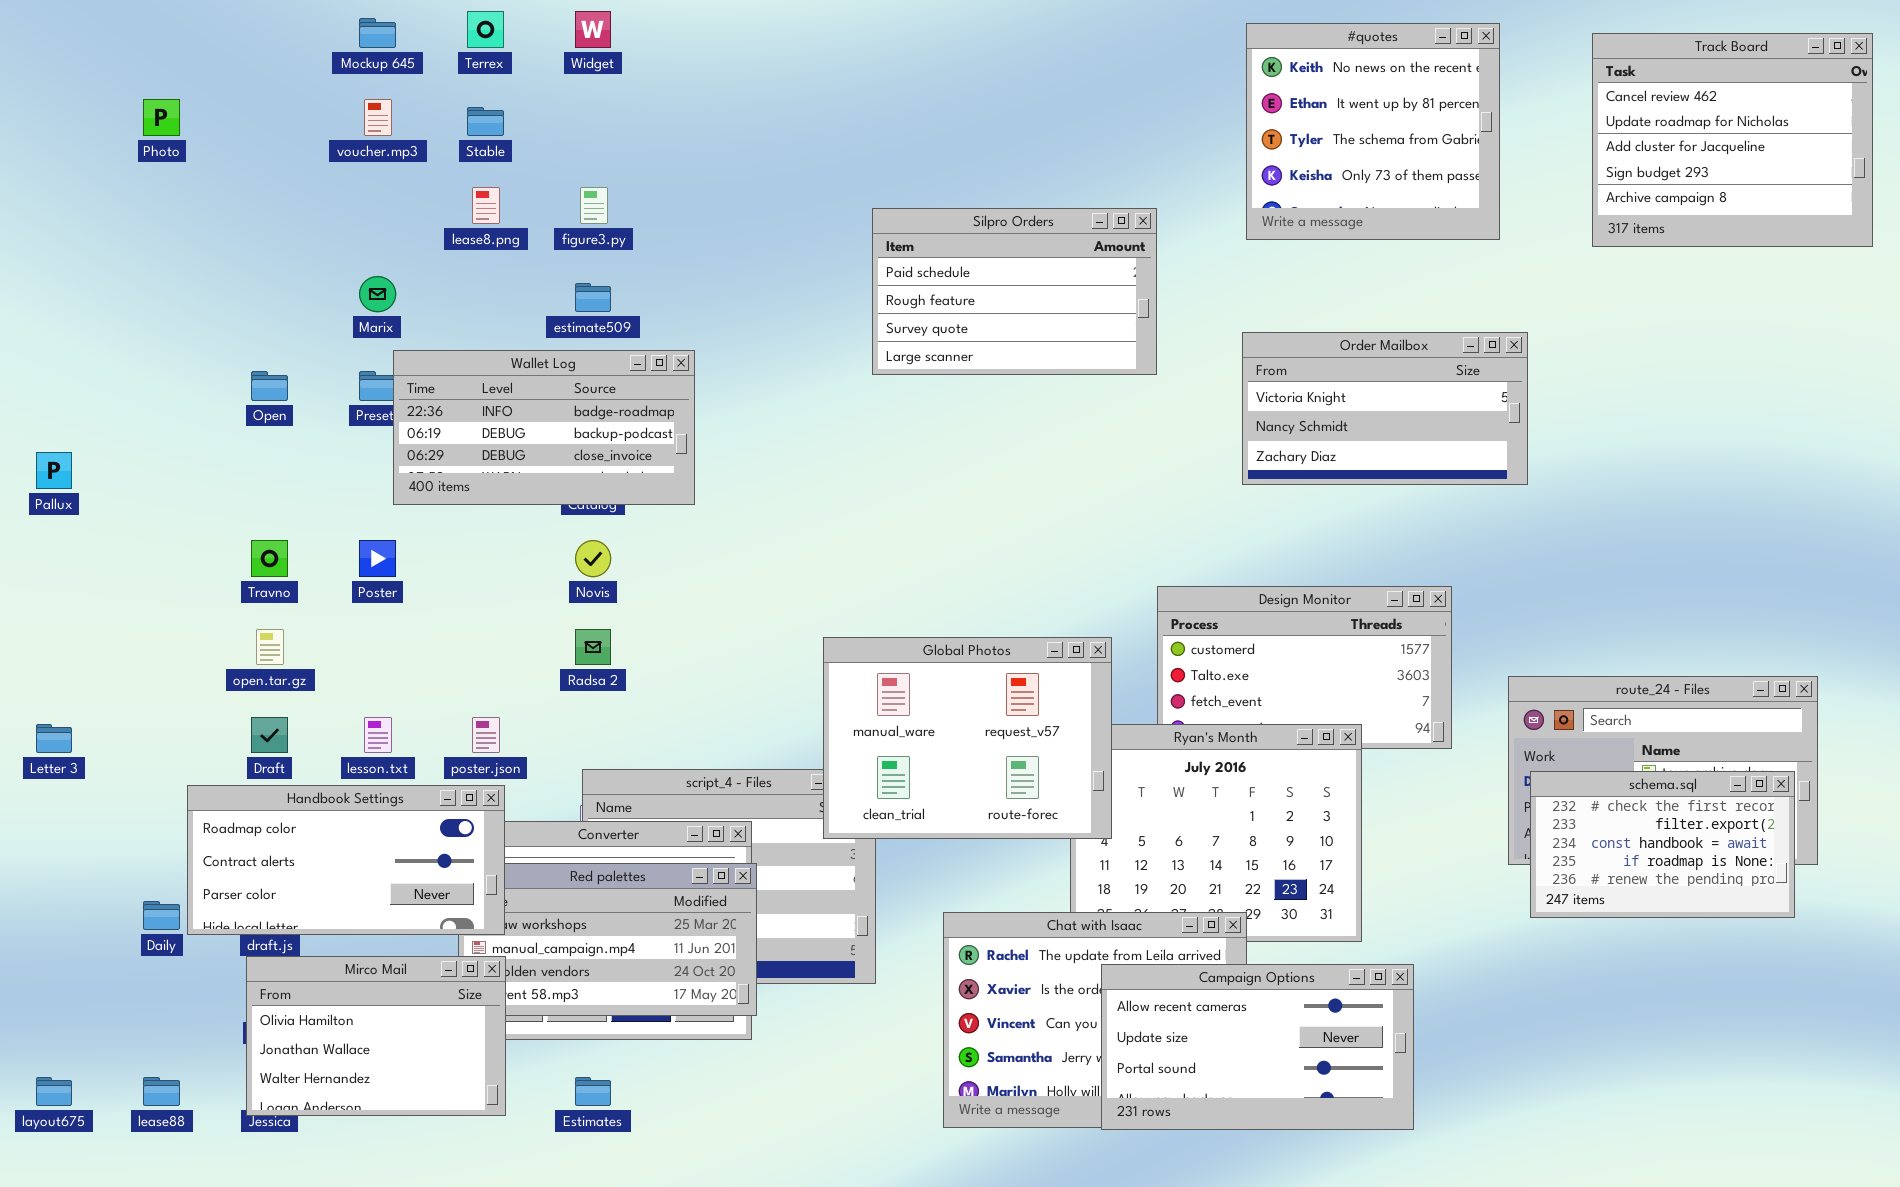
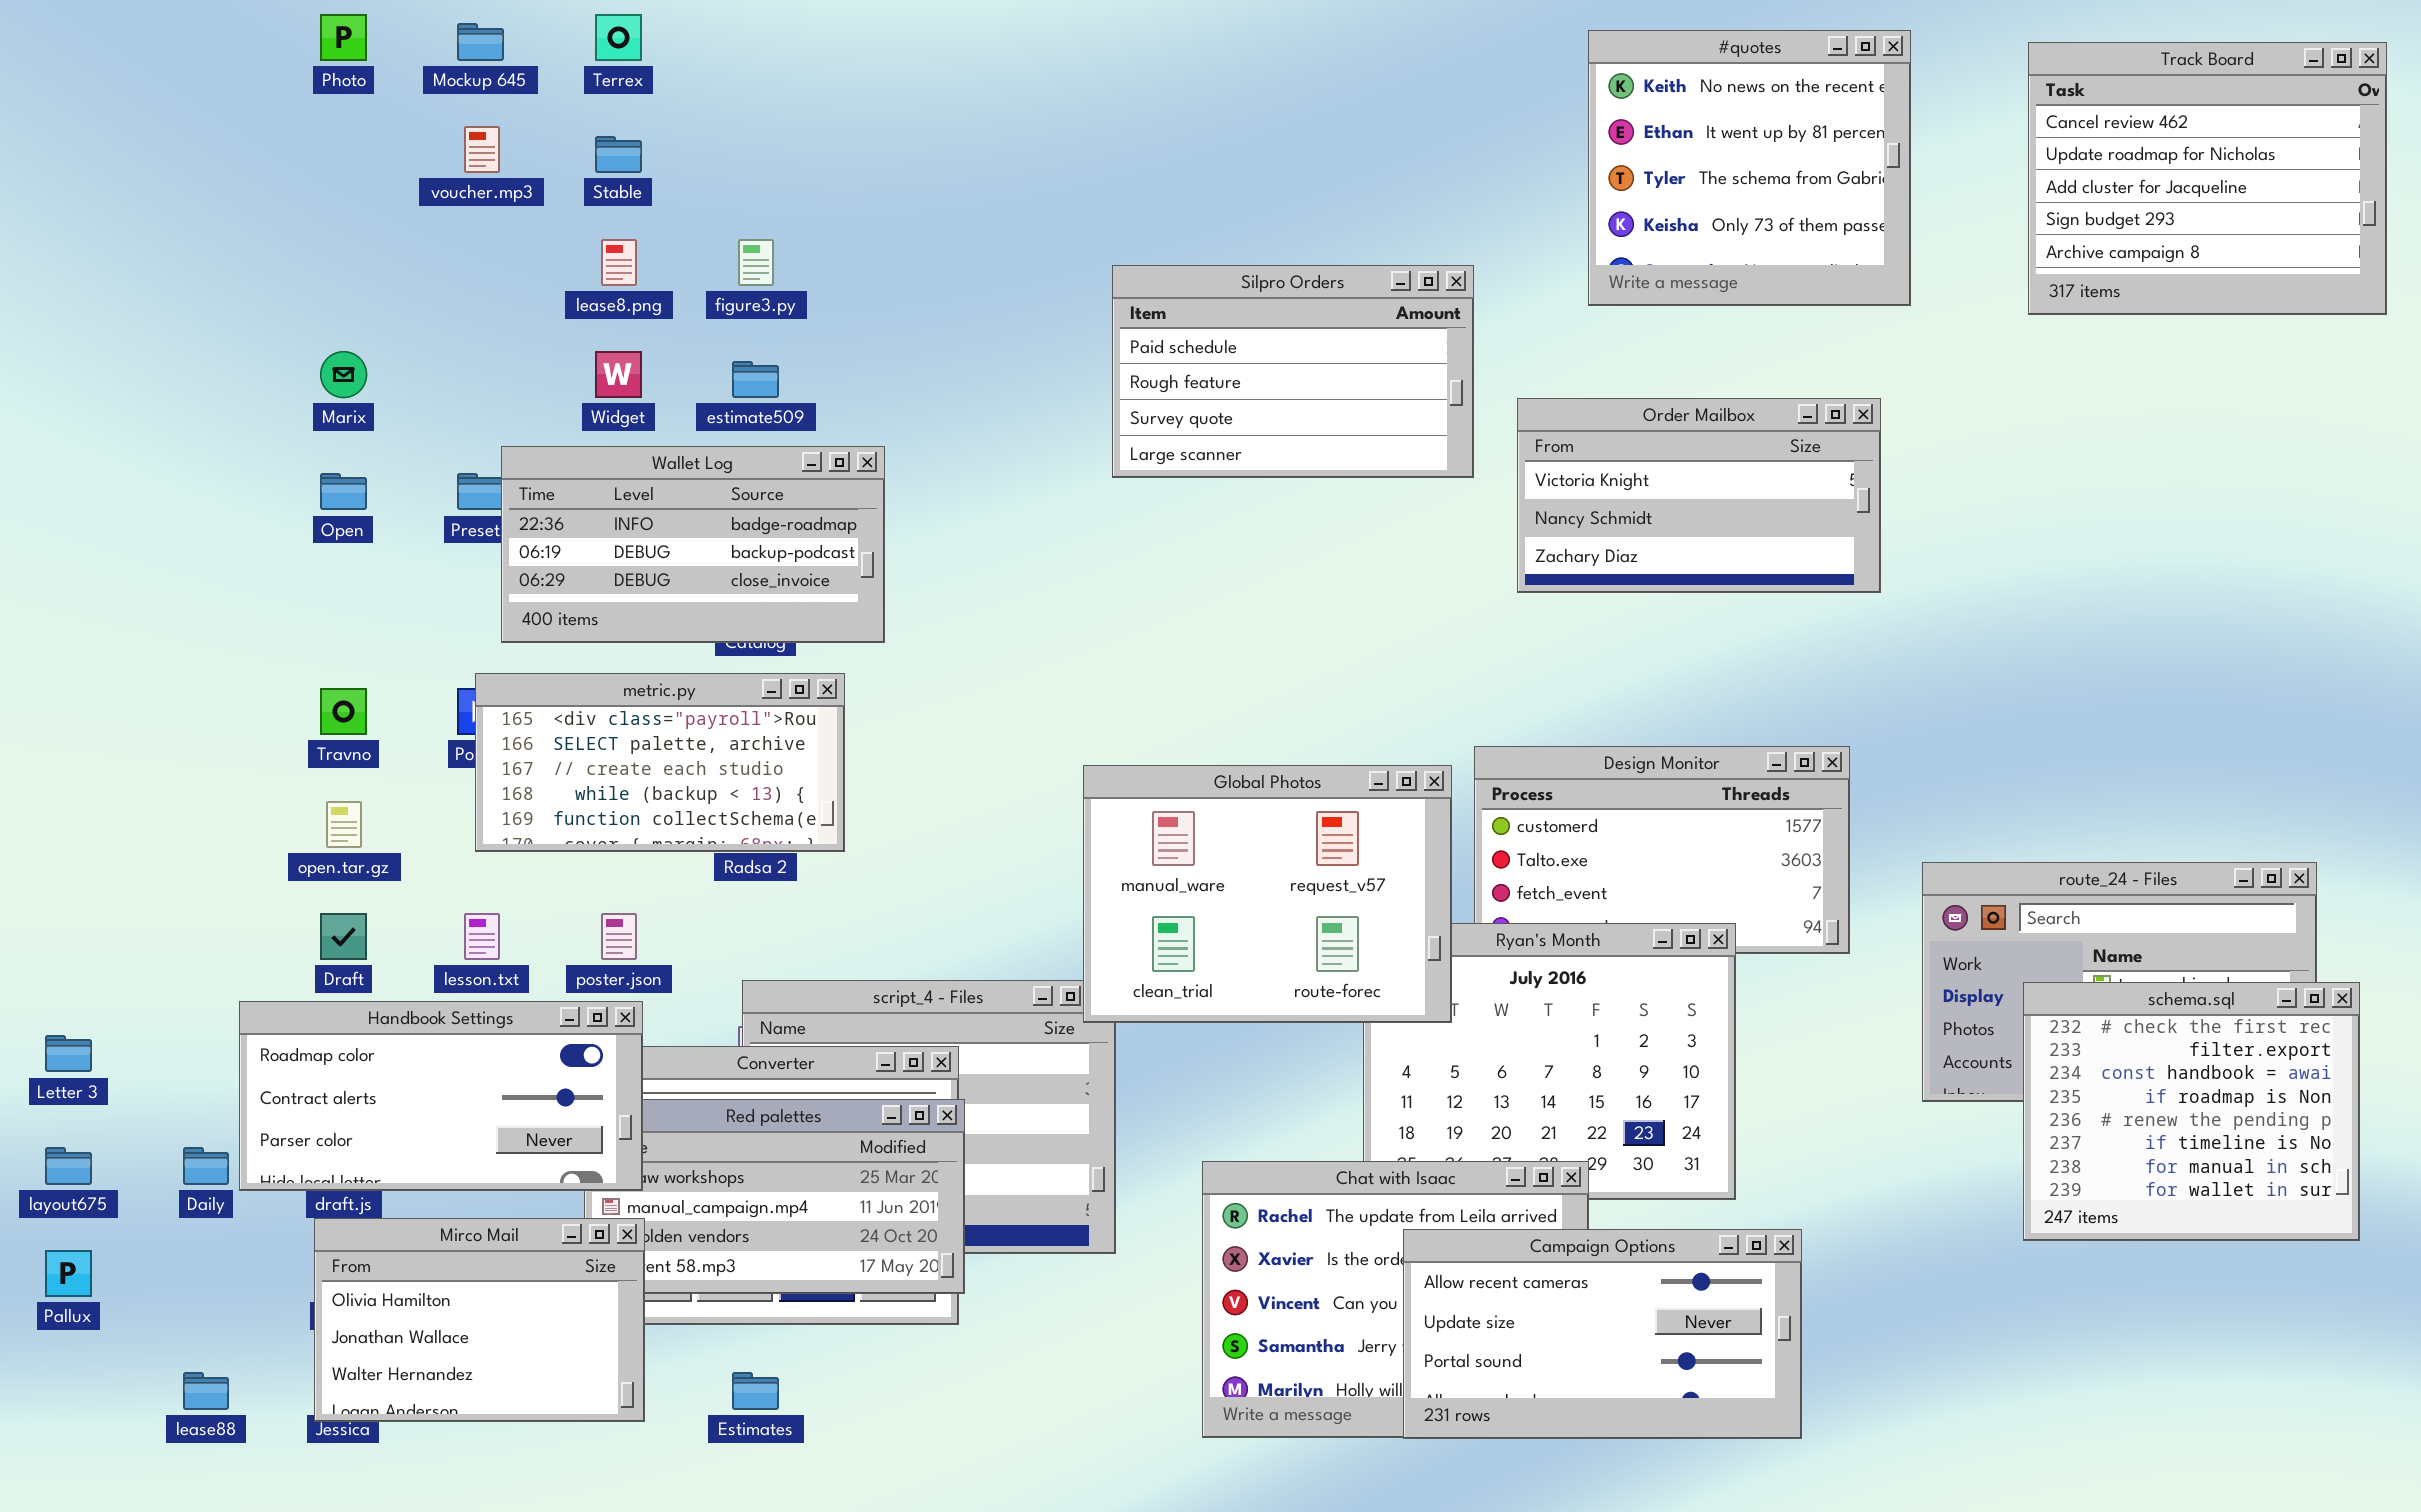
Widget: [575,11,611,48] -> [595,351,642,398], moved
Photo: [143,99,180,136] -> [320,14,367,61], moved
Marix: [359,276,396,312] -> [320,351,367,398], moved
Order Mailbox: [1242,332,1528,485] -> [1517,398,1881,593], moved
Pallux: [36,452,72,489] -> [45,1250,92,1297], moved
metric.py: none -> [475,673,845,852], opened
Global Photos: [823,637,1112,839] -> [1083,765,1452,1023], moved
Letter 3: [36,724,72,753] -> [45,1035,92,1072], moved
schema.sql: [1530,771,1795,918] -> [2023,982,2360,1241], moved, resized
layout675: [36,1077,72,1106] -> [45,1147,92,1185], moved

